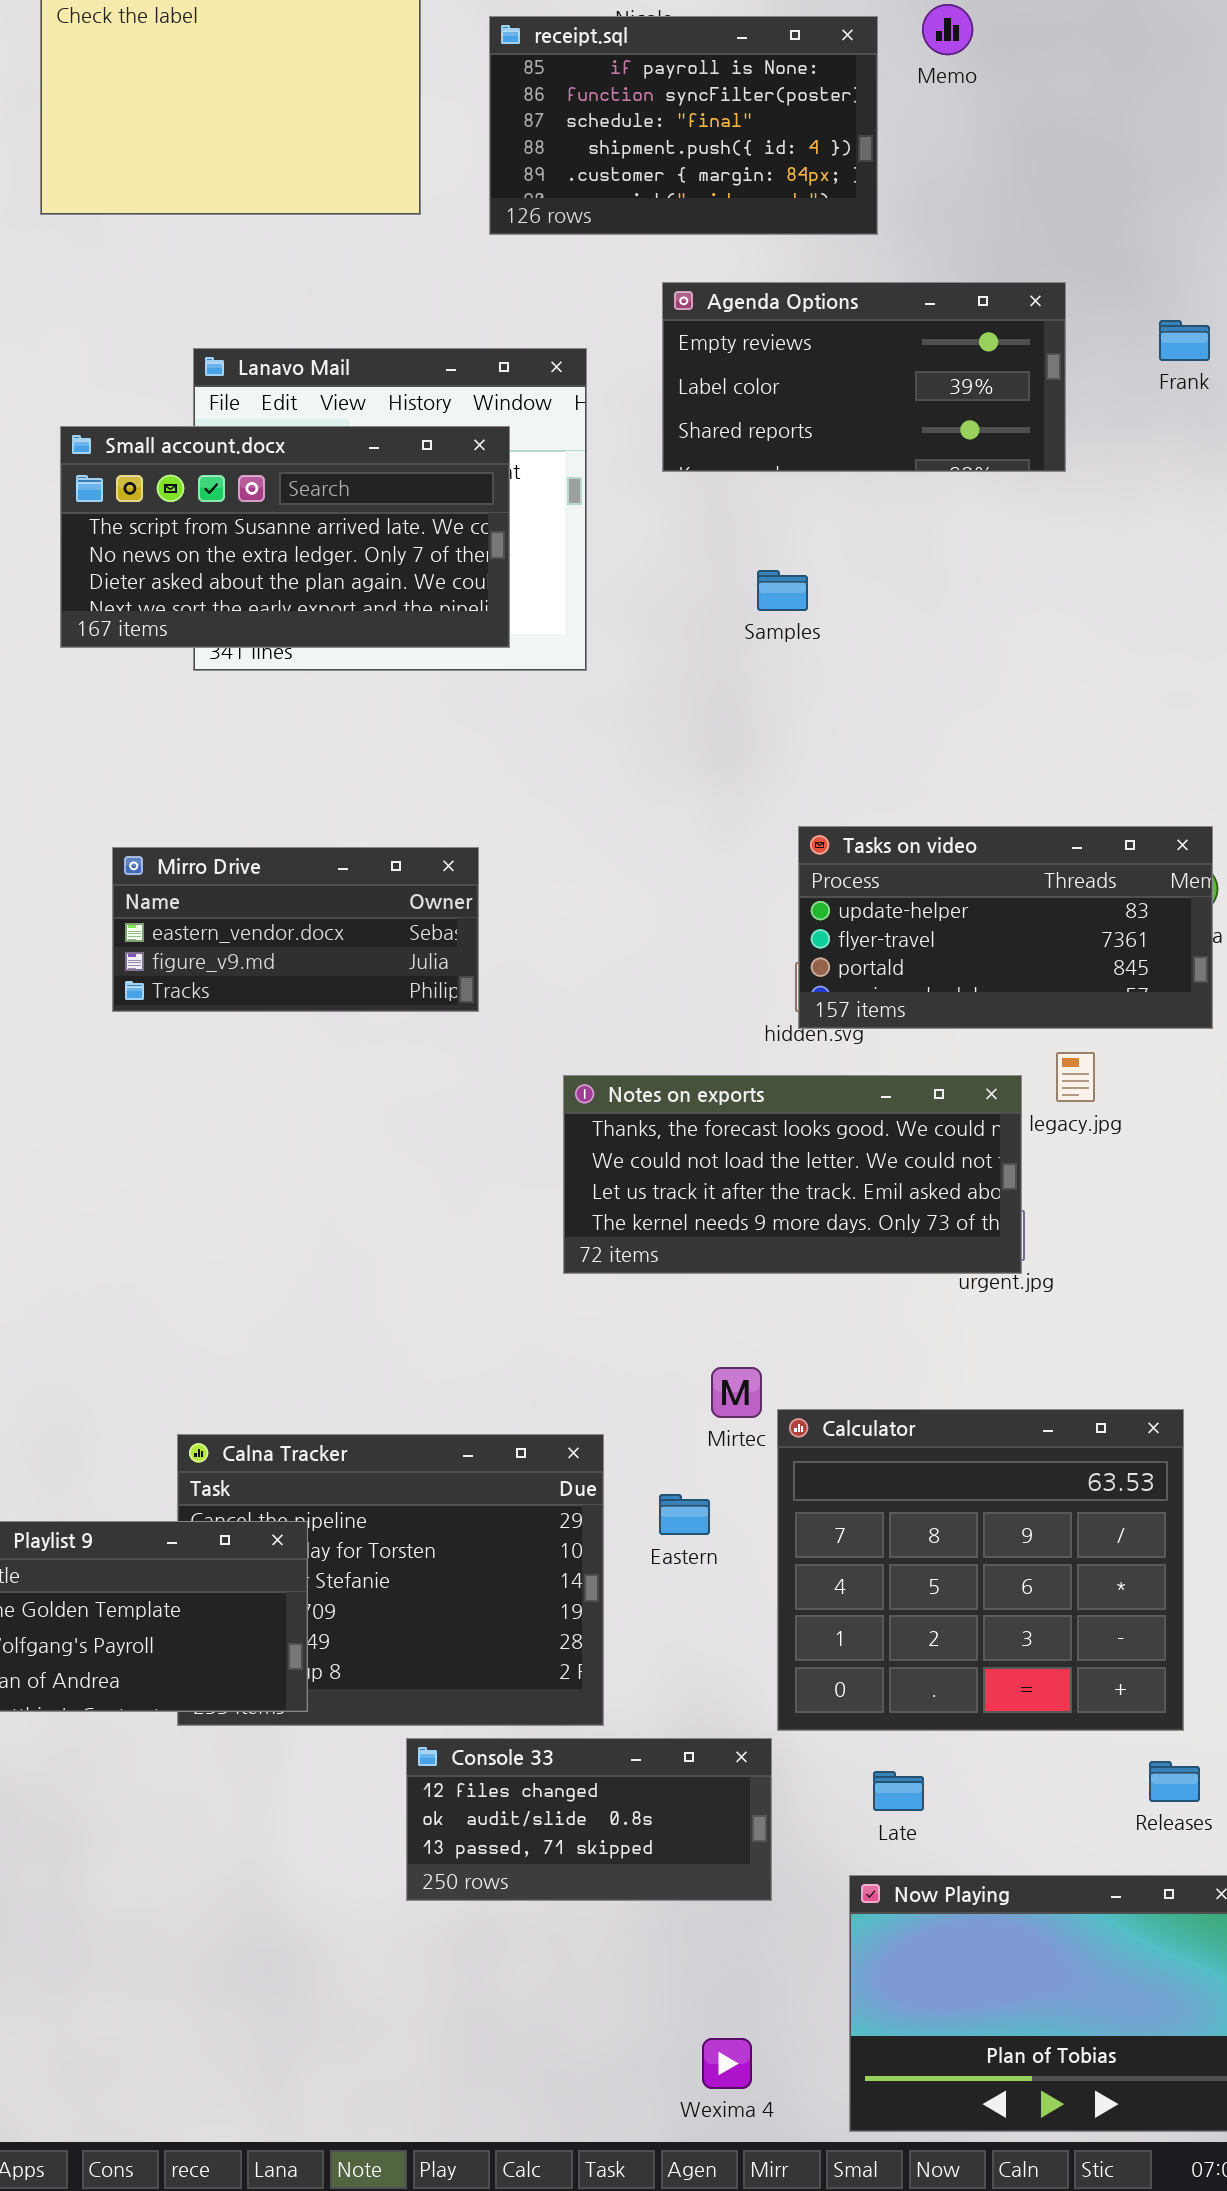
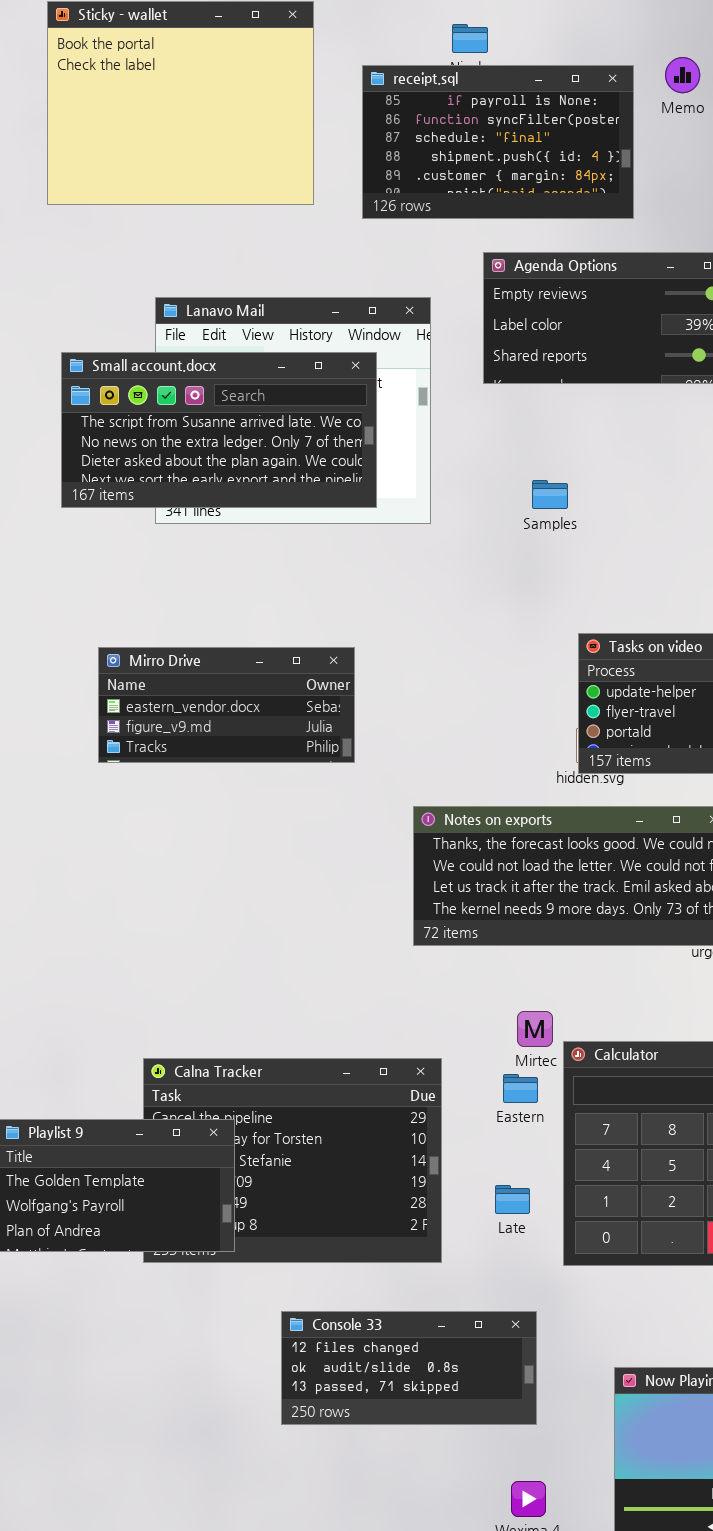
Samples: [757,570,808,611] -> [532,480,568,509], moved
Eastern: [659,1494,710,1535] -> [503,1074,538,1103], moved
Console 33: [406,1738,772,1901] -> [281,1311,537,1425], moved
Late: [873,1771,924,1811] -> [495,1185,530,1214], moved

